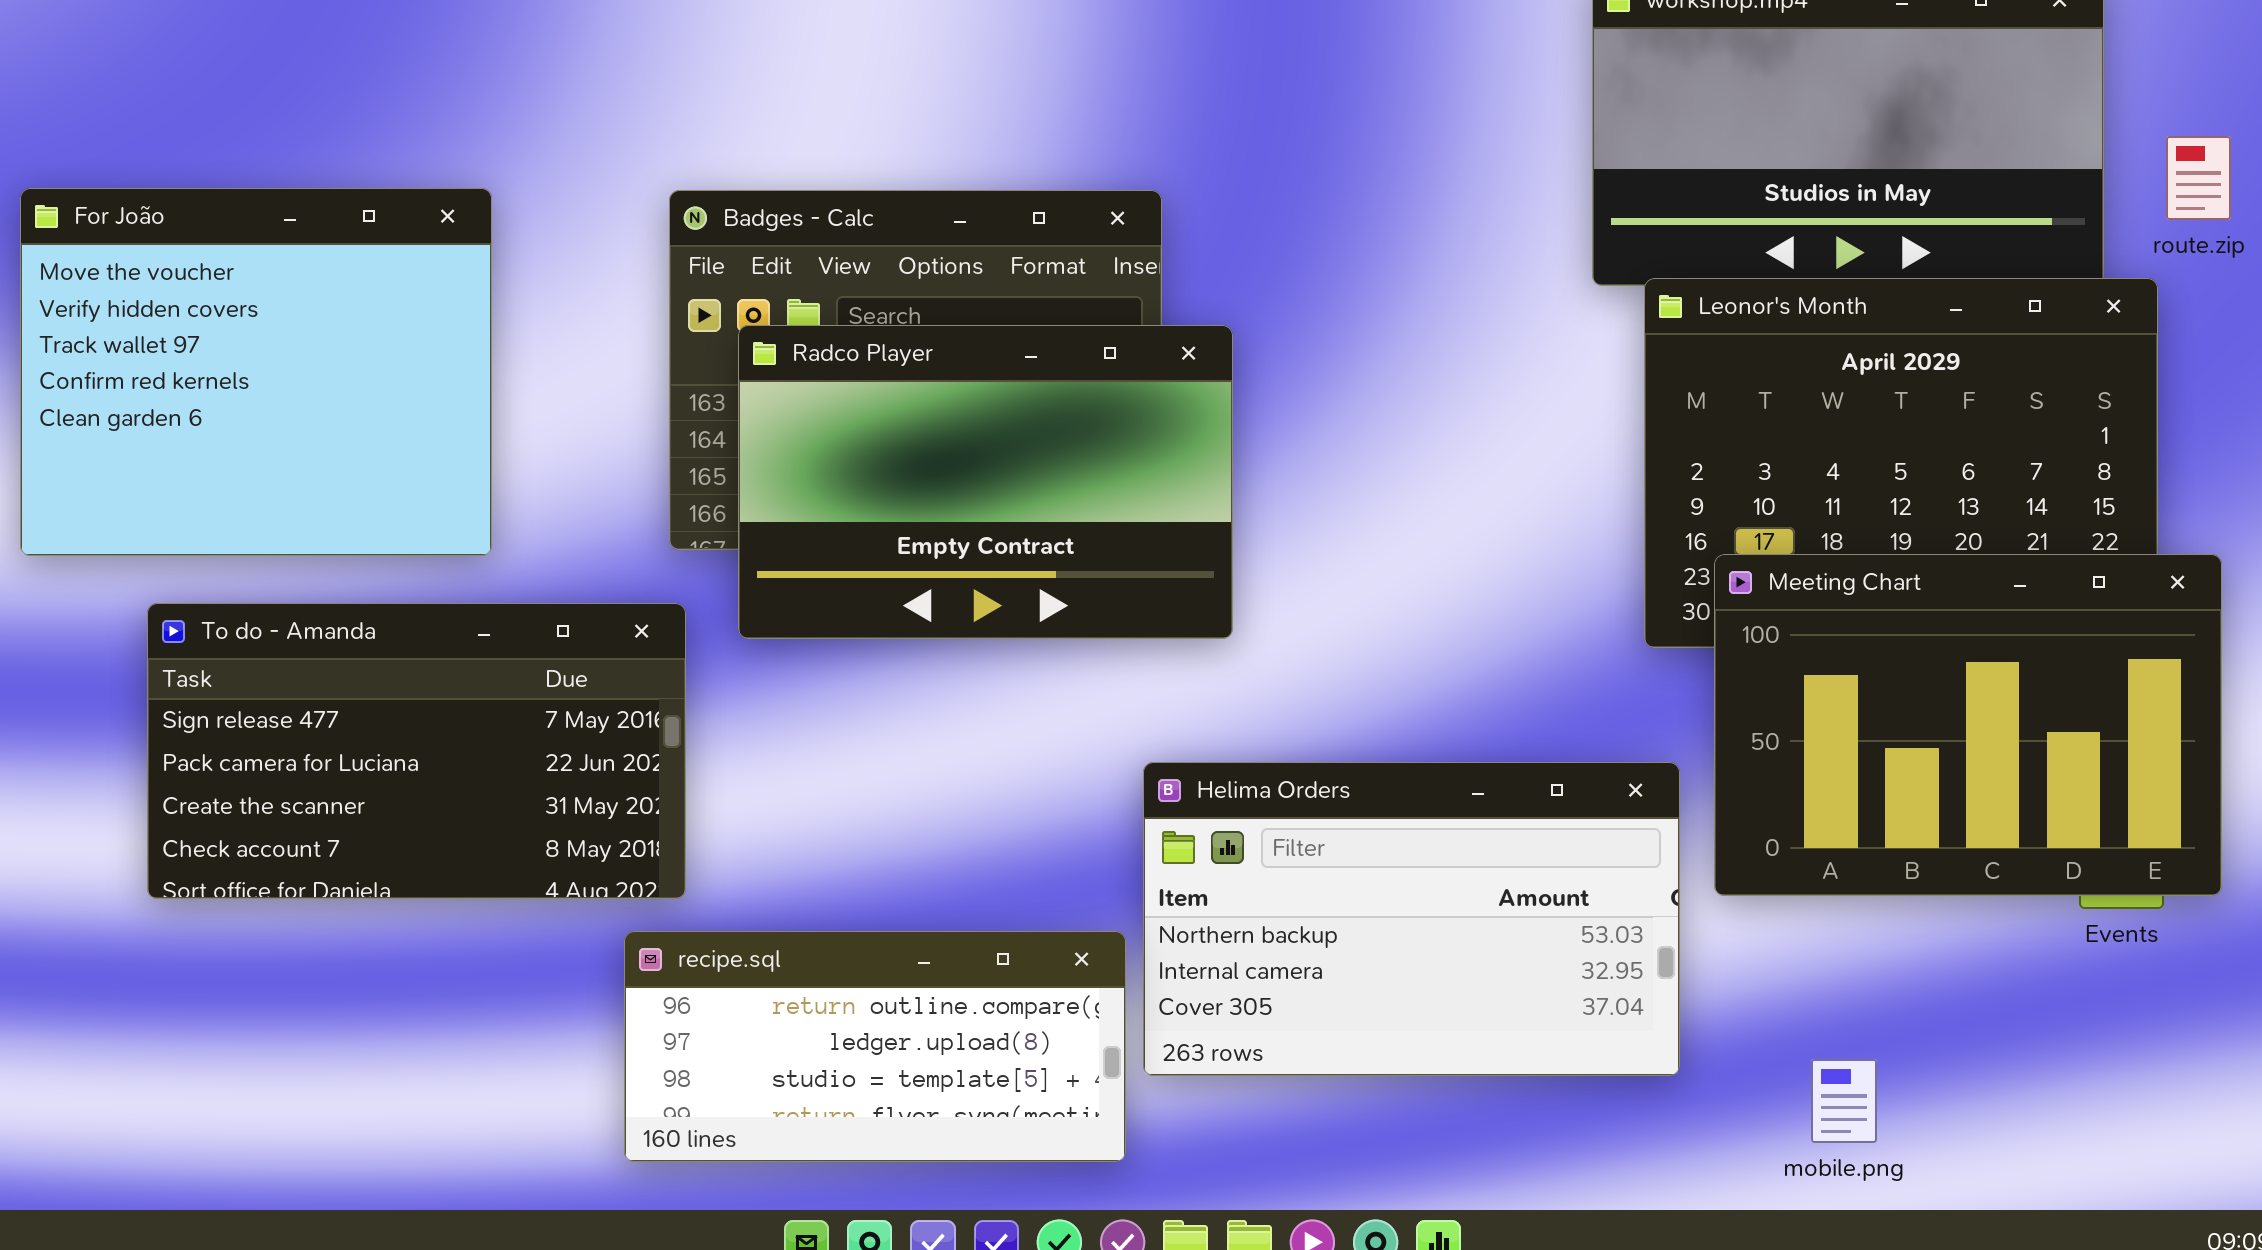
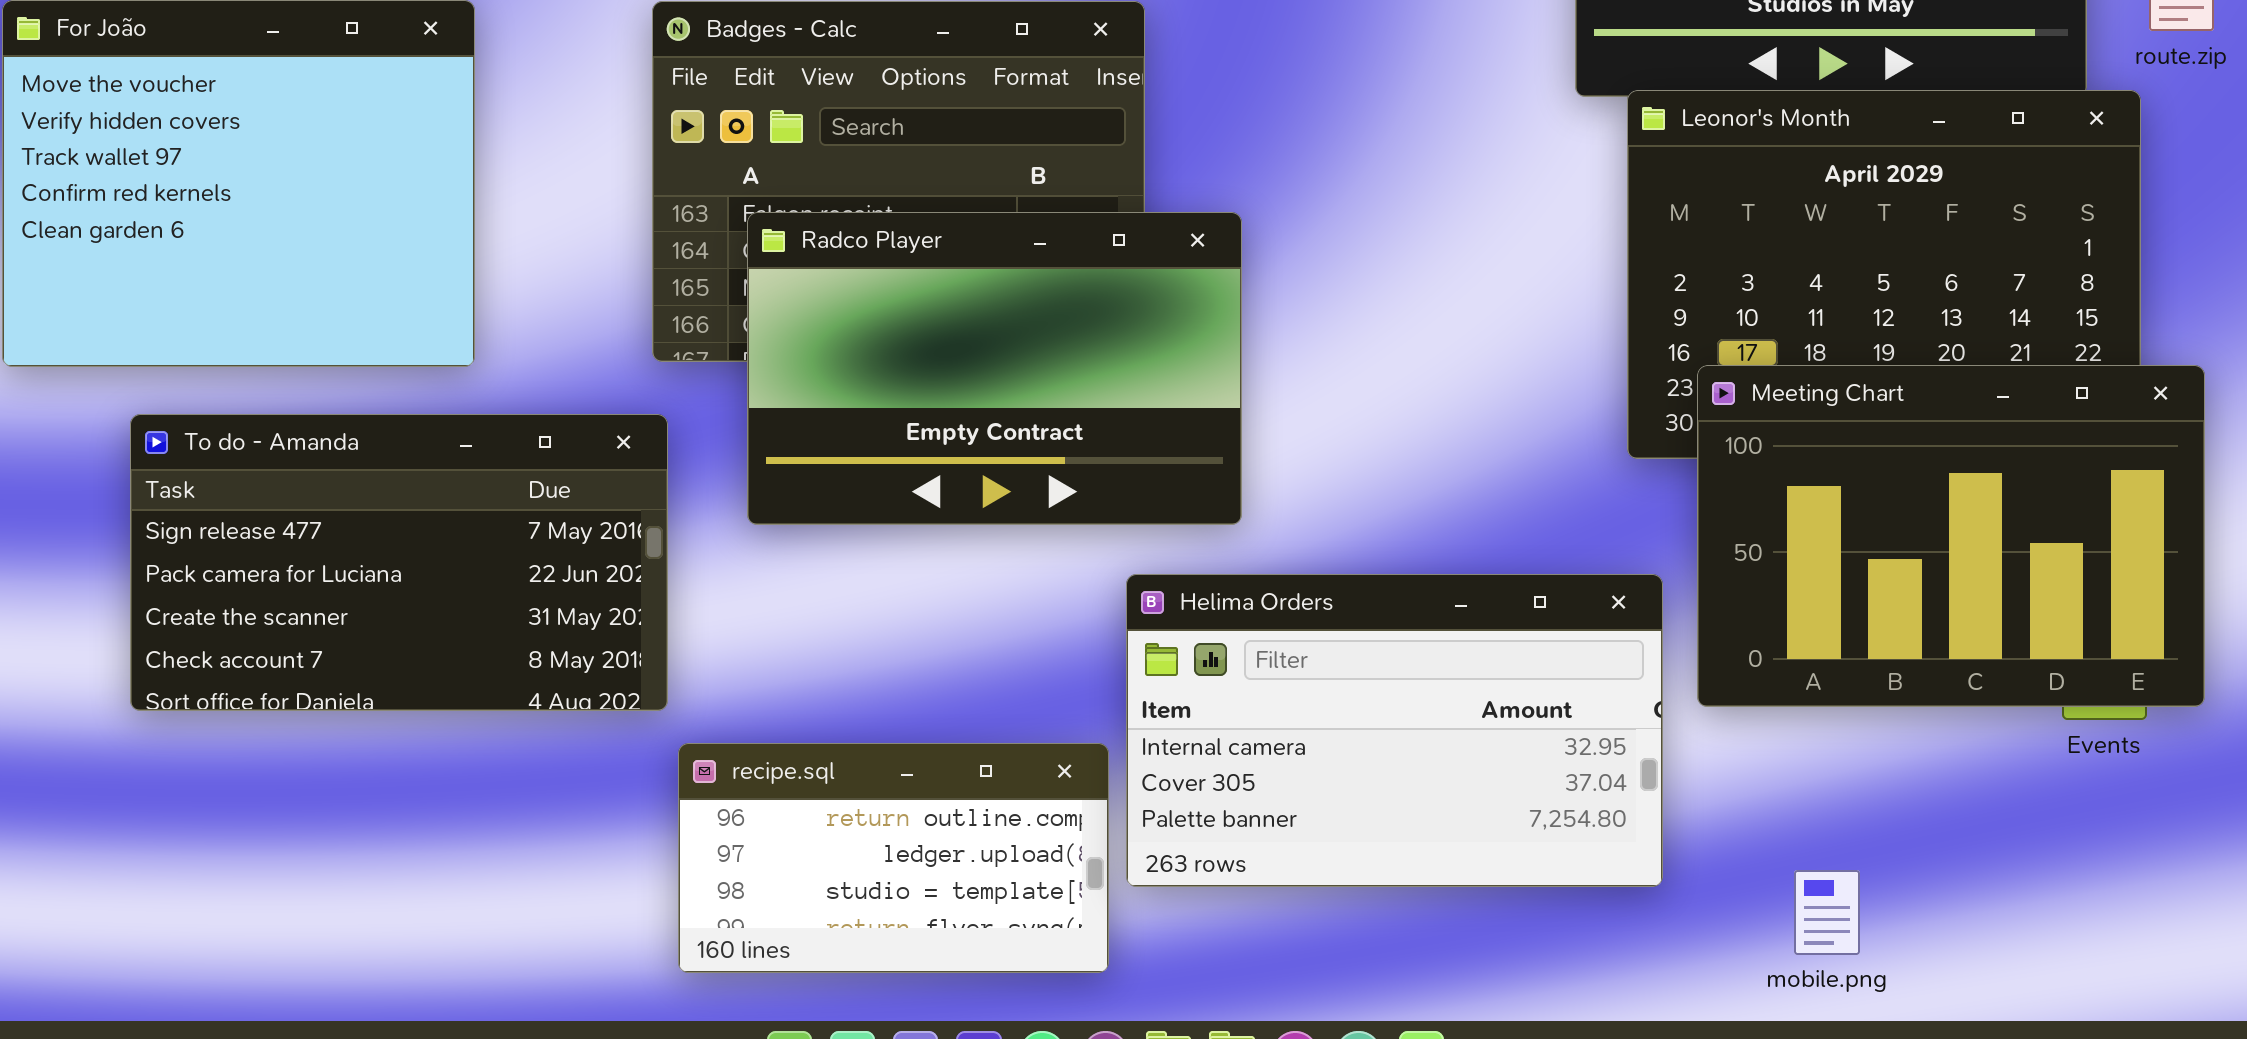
Radco Player: [738,325,1233,639] -> [747,212,1242,525], moved
Helima Orders: [1143,762,1680,1076] -> [1126,574,1663,887], scrolled down 1 row
recipe.sql: [624,931,1126,1162] -> [678,743,1109,973], resized

